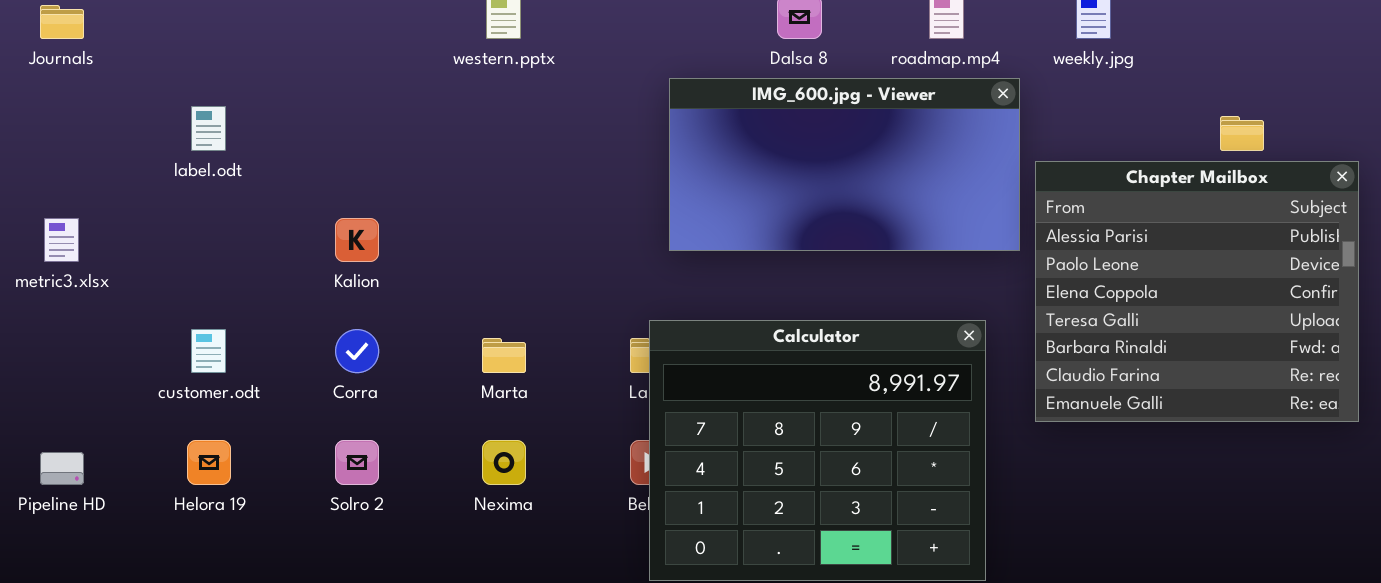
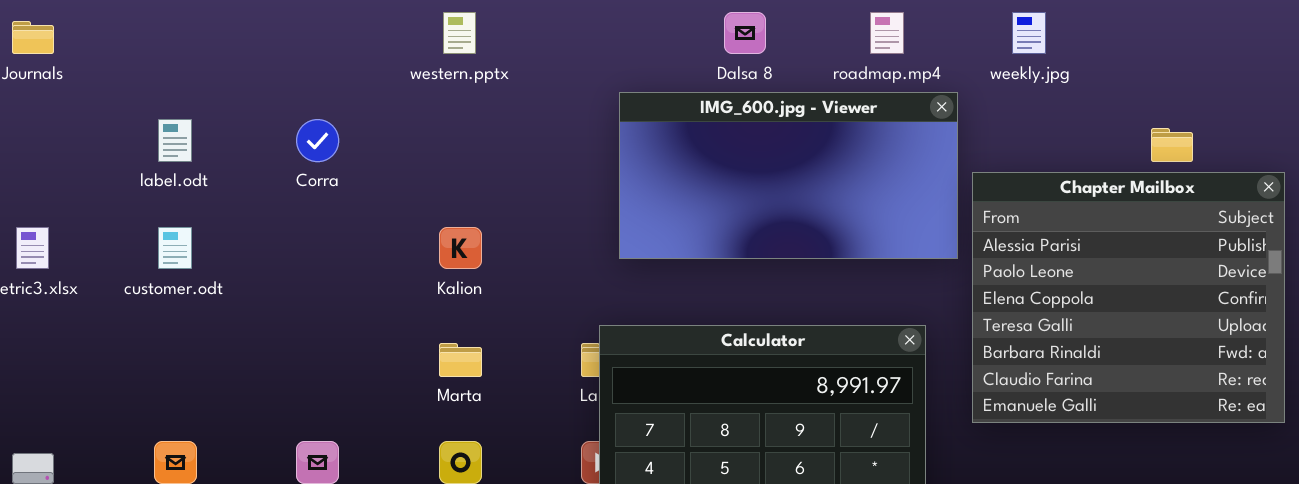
Kalion: [335,218,379,262] -> [439,227,482,269], moved
customer.odt: [191,329,226,373] -> [158,227,192,269], moved
Corra: [335,329,379,373] -> [296,119,339,162], moved

